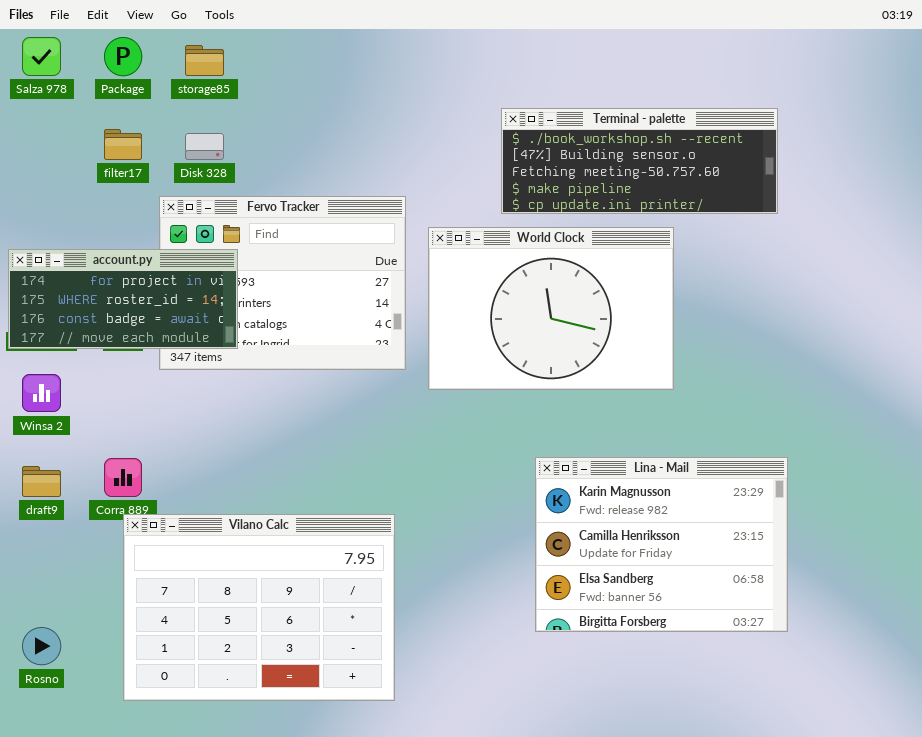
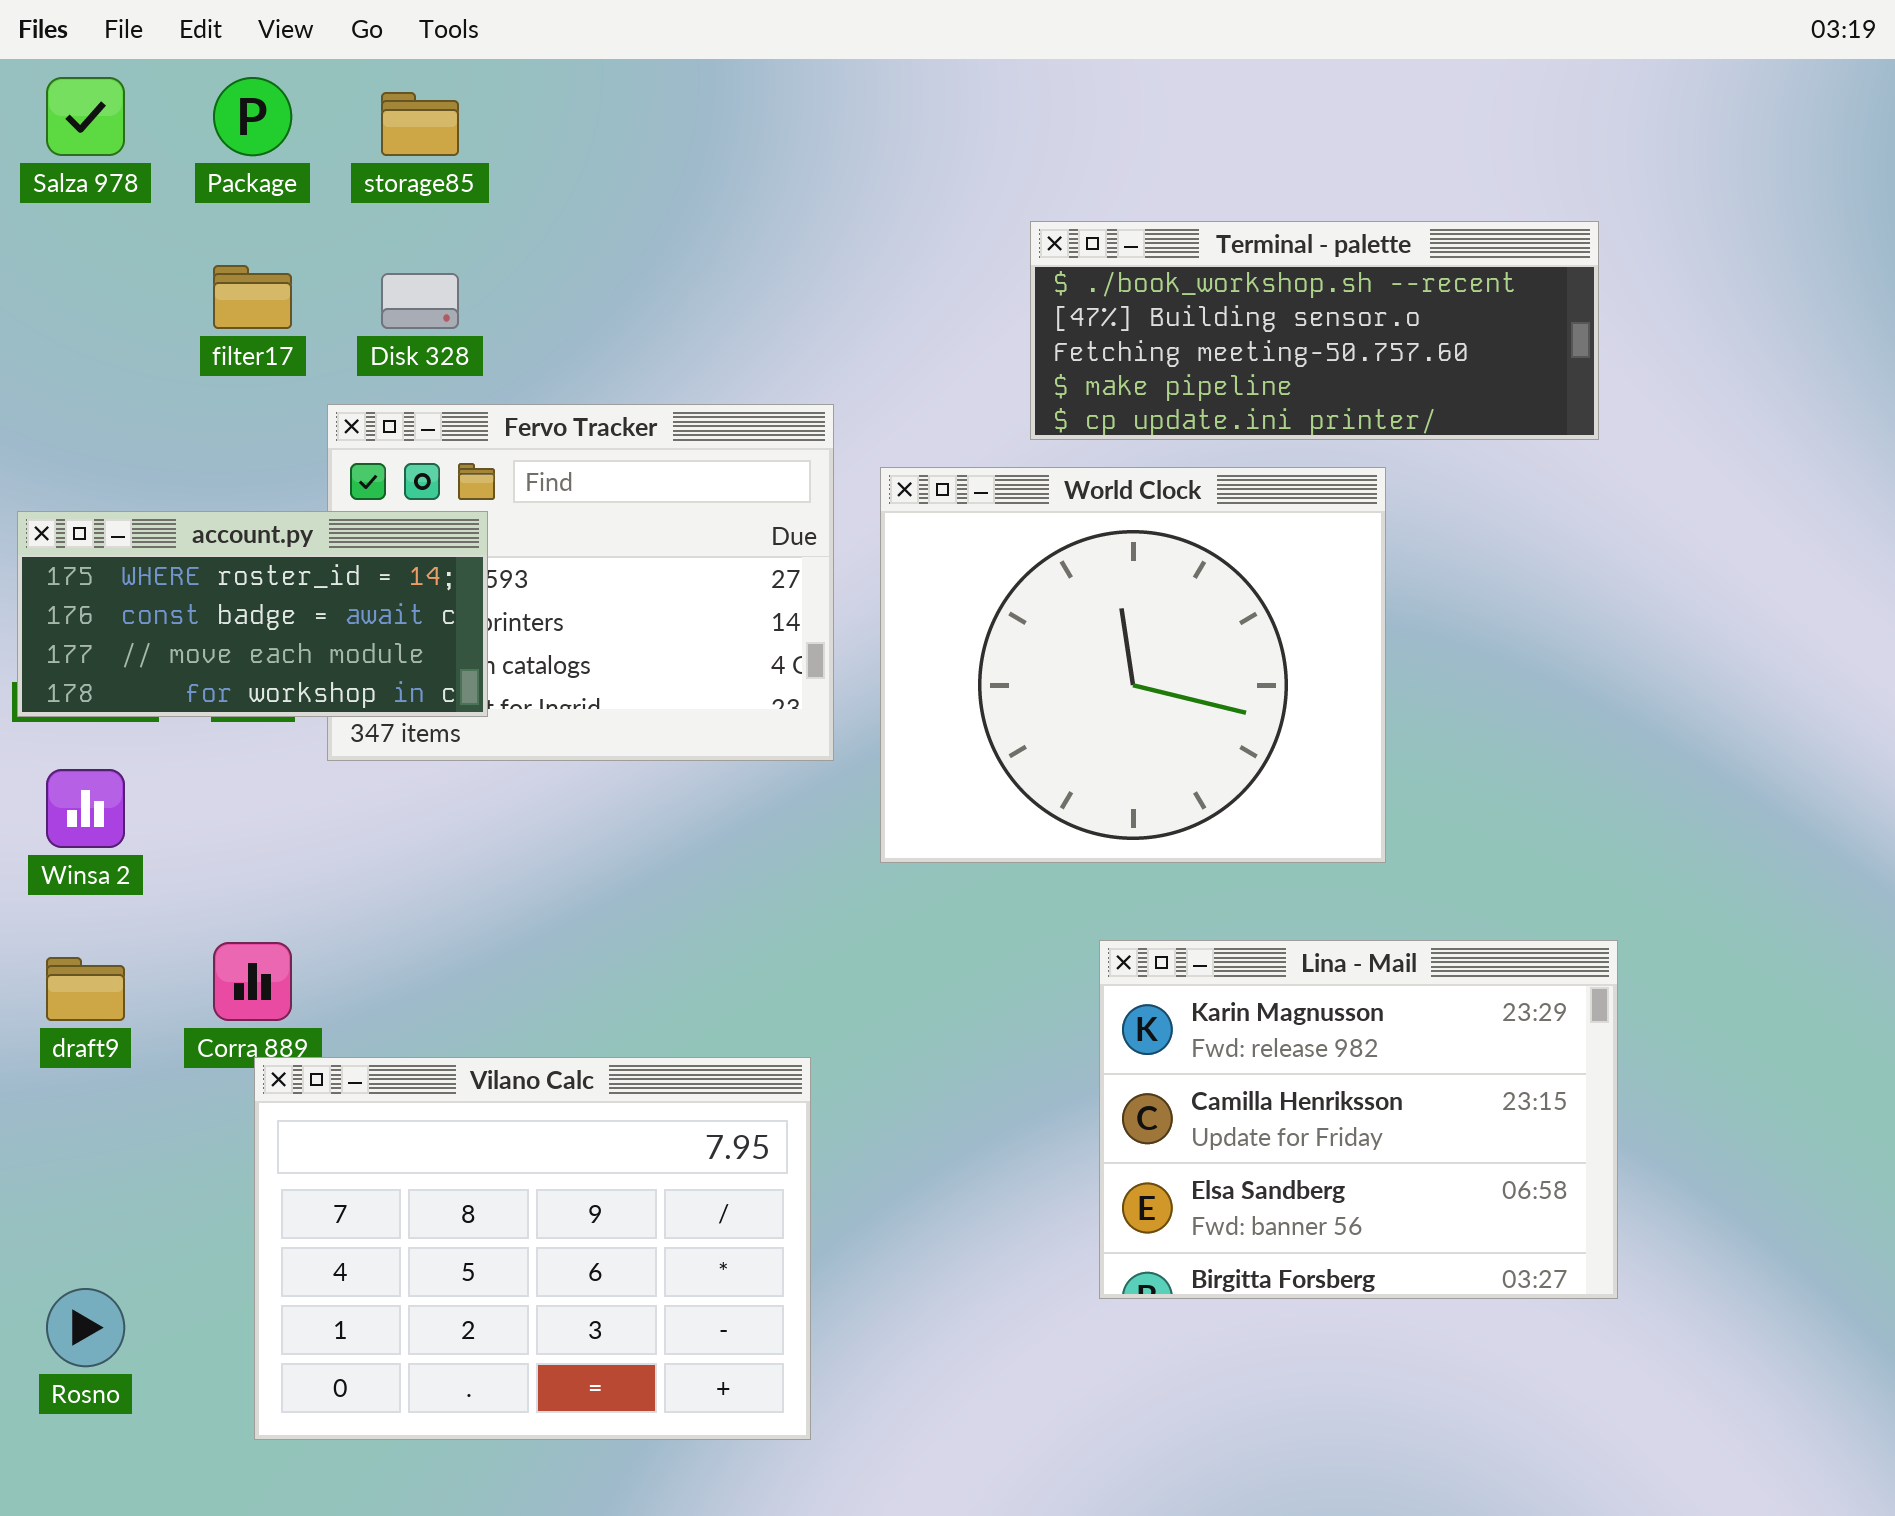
World Clock: [428,227,674,390] -> [880,467,1386,863], resized
account.py: [8,249,238,349] -> [17,511,488,717], scrolled down 1 row

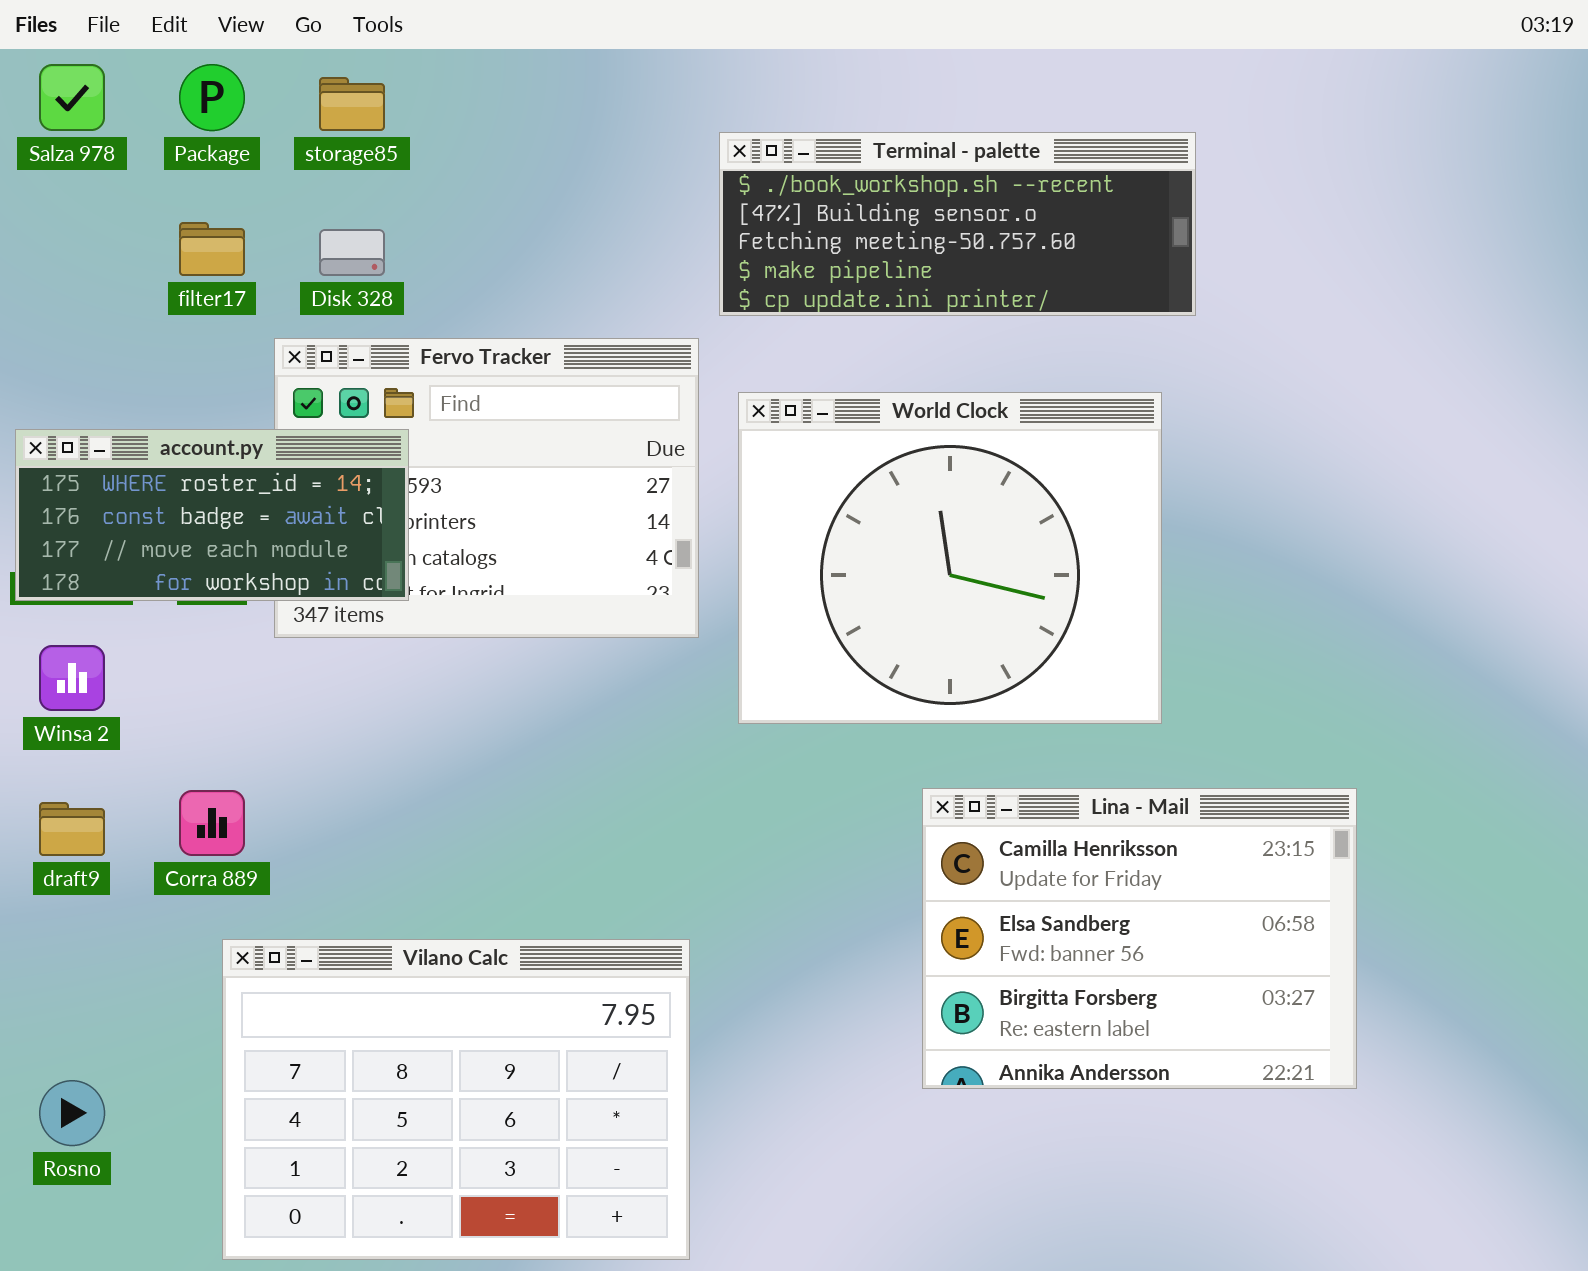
Terminal - palette: [1030,221,1599,440] -> [719,132,1196,316], moved
Lina - Mail: [1099,940,1618,1299] -> [922,788,1357,1089], scrolled down 1 row
Vilano Calc: [254,1057,811,1440] -> [222,939,690,1260], moved

